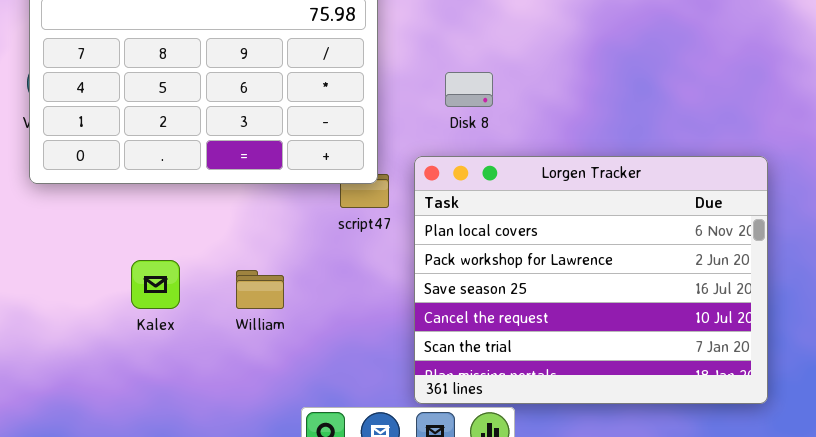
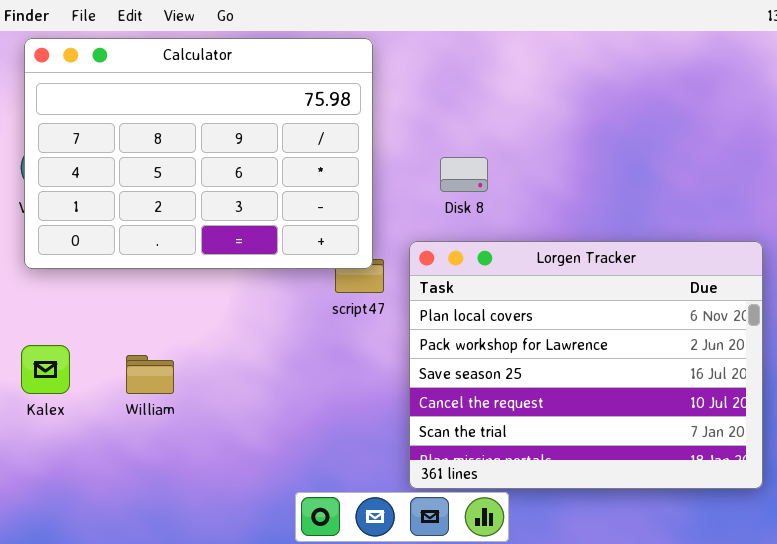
Kalex: [131,260,180,309] -> [21,345,70,394], moved
William: [236,270,284,309] -> [126,355,174,394], moved

